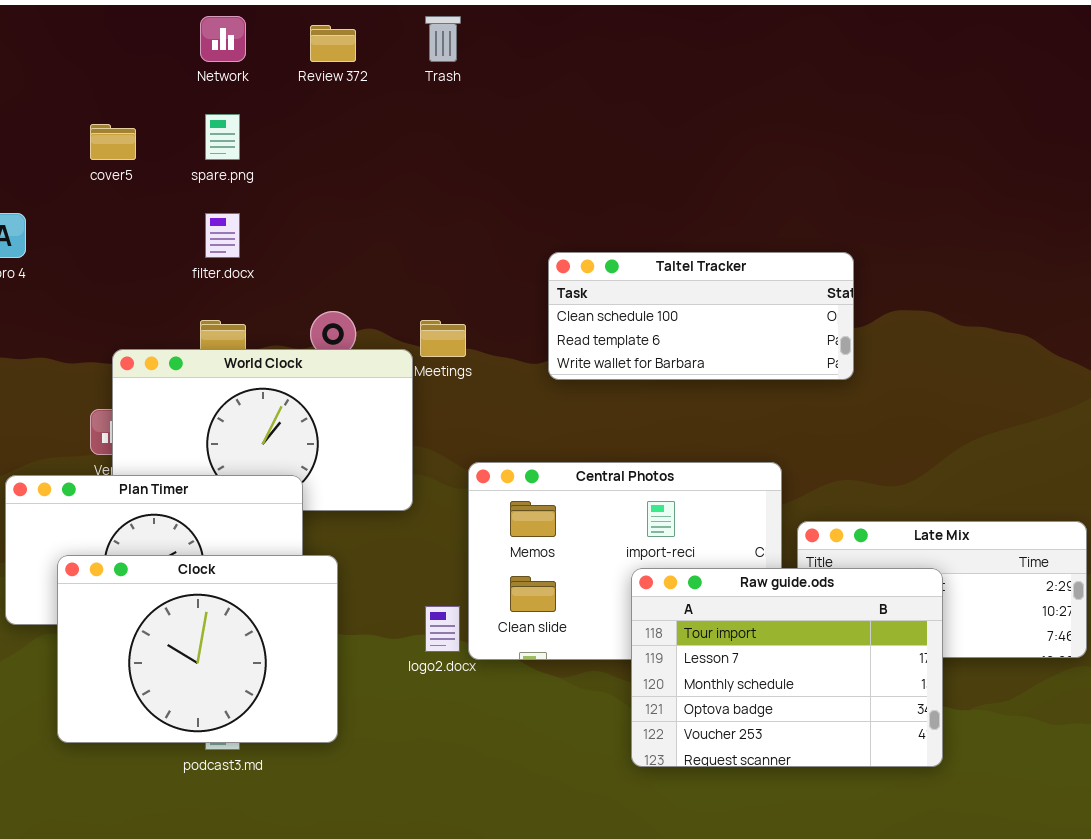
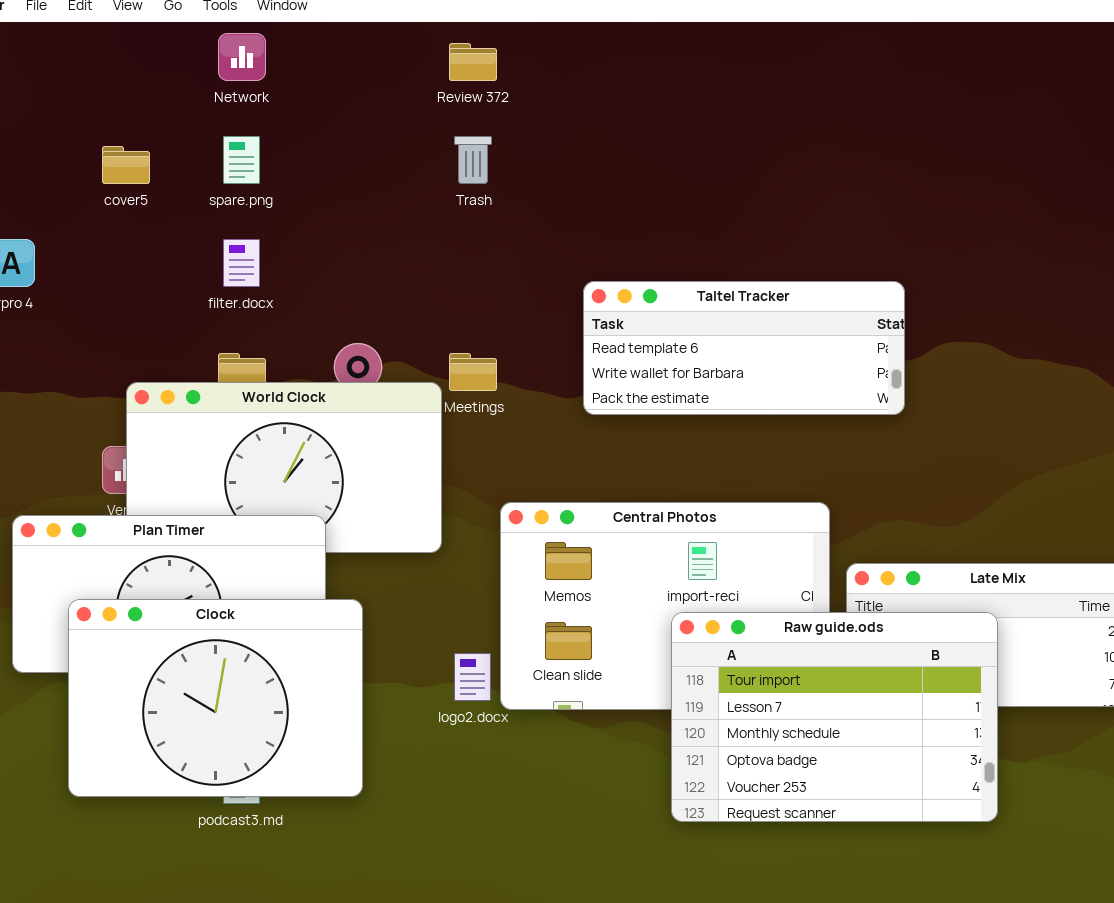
Trash: [425,16,461,62] -> [454,136,492,184], moved
Review 372: [310,25,356,62] -> [449,43,497,81], moved
Taltel Tracker: [548,252,854,380] -> [583,281,905,415], scrolled down 1 row

